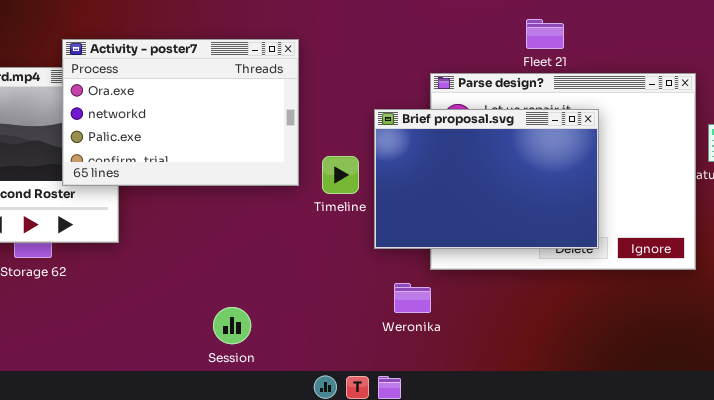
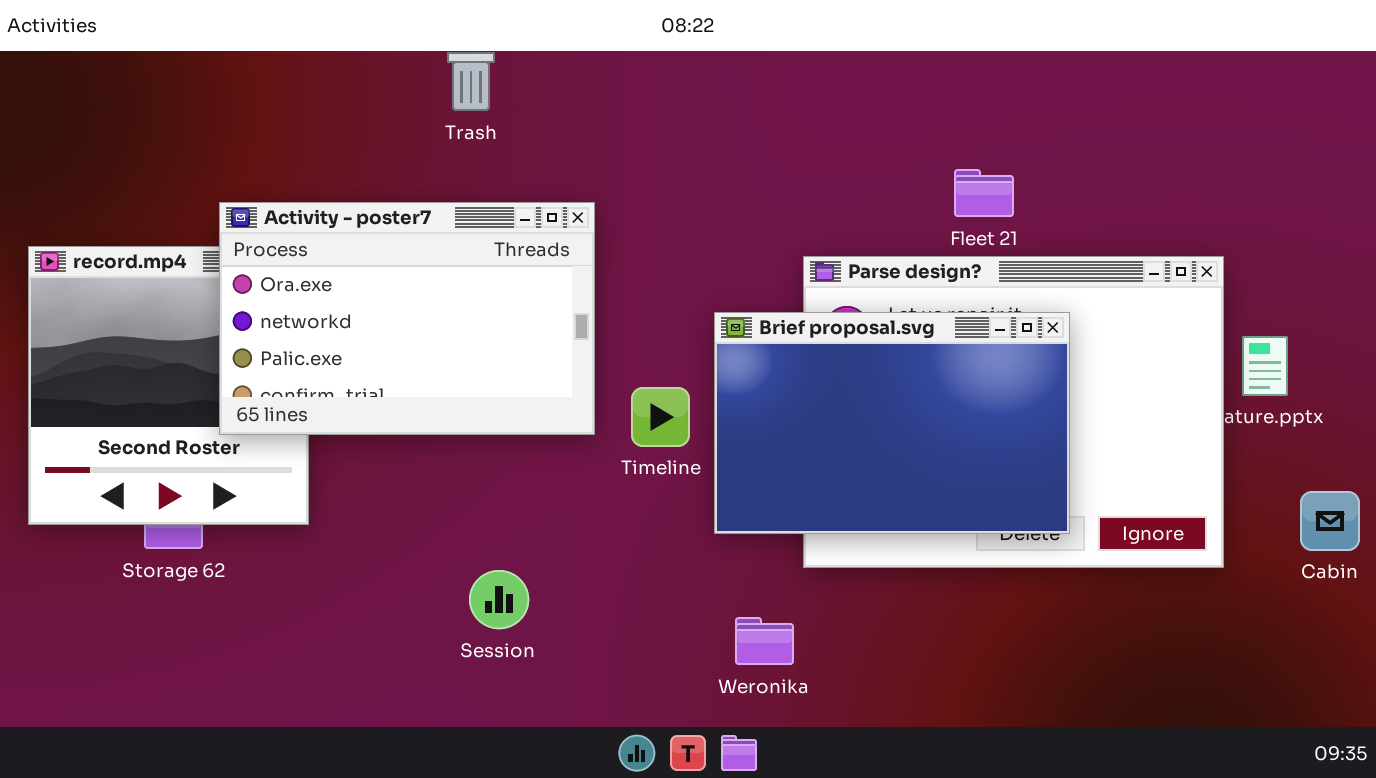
Weronika: [394,283,431,313] -> [735,617,794,665], moved
Session: [213,307,251,344] -> [469,570,529,629], moved

